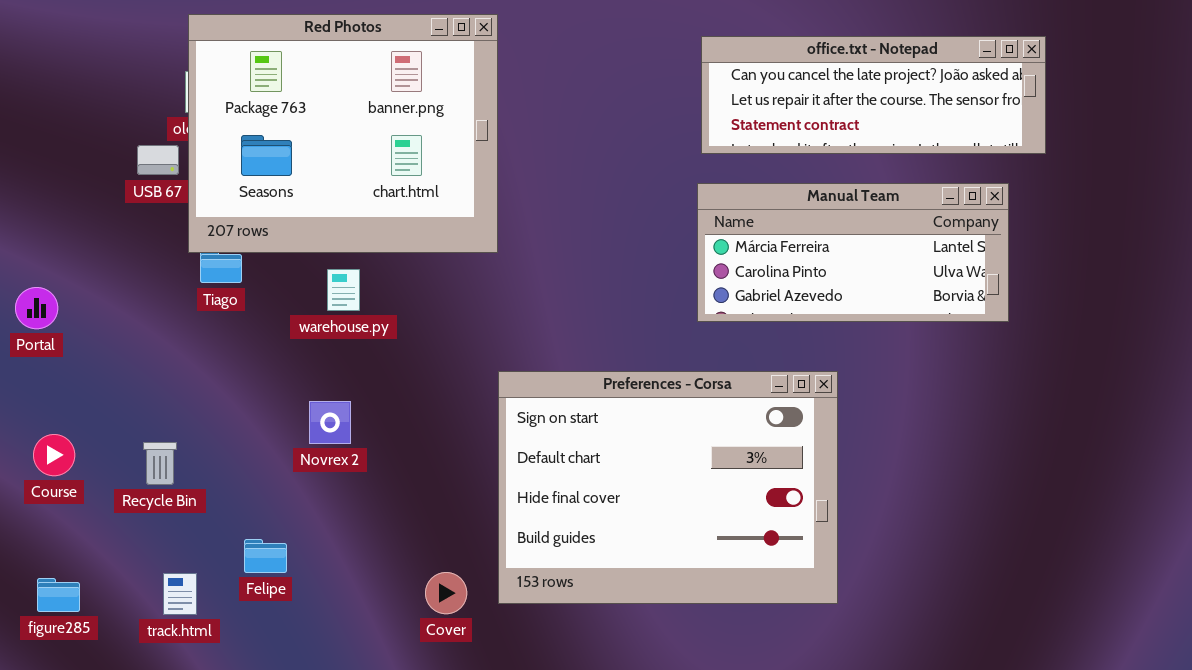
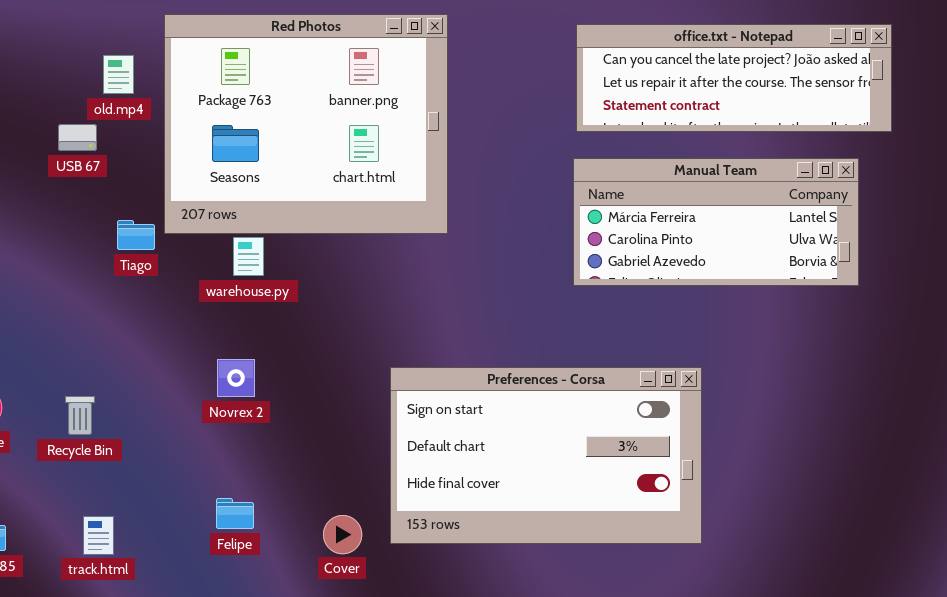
Red Photos: [188,14,498,253] -> [164,14,448,234], moved
Preferences - Corsa: [498,371,838,604] -> [390,367,702,544], resized
Felipe: [244,539,287,573] -> [216,498,254,529], moved

